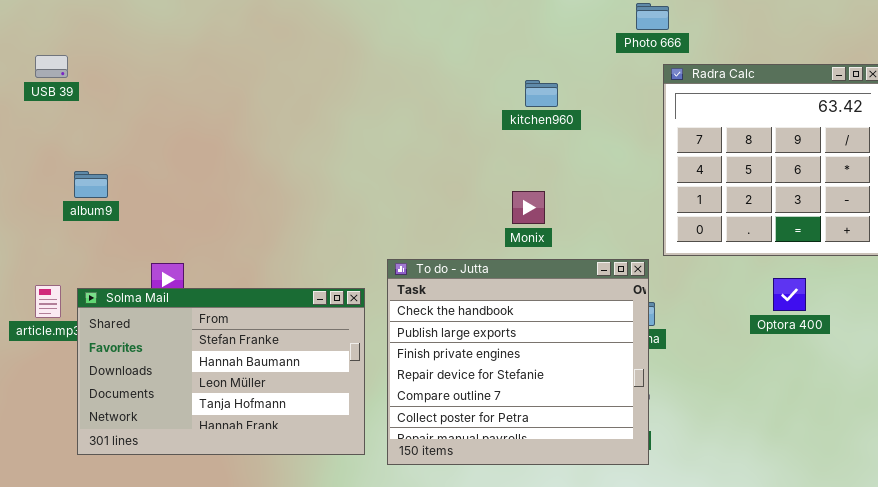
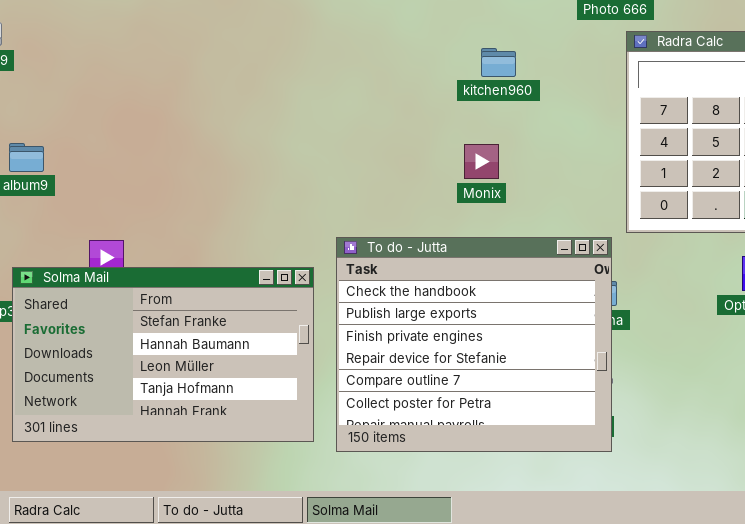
Monix: [512,191,545,224] -> [464,144,499,179], moved

